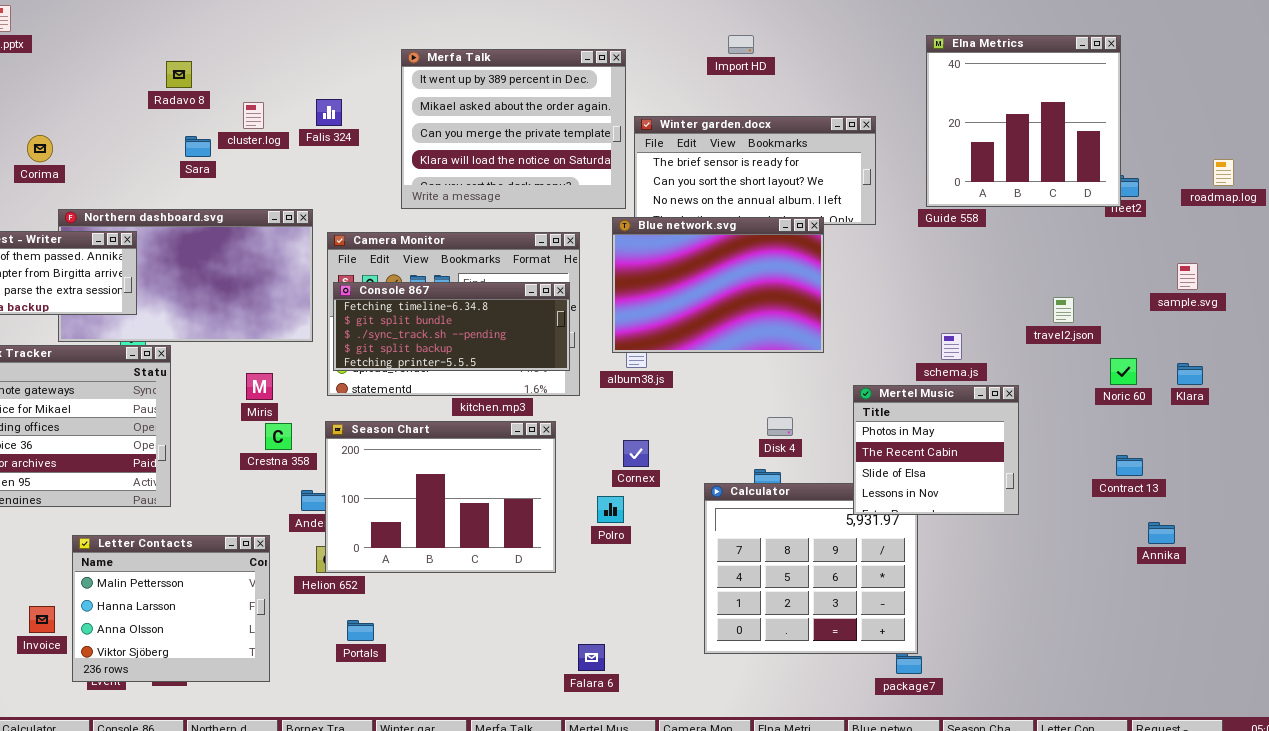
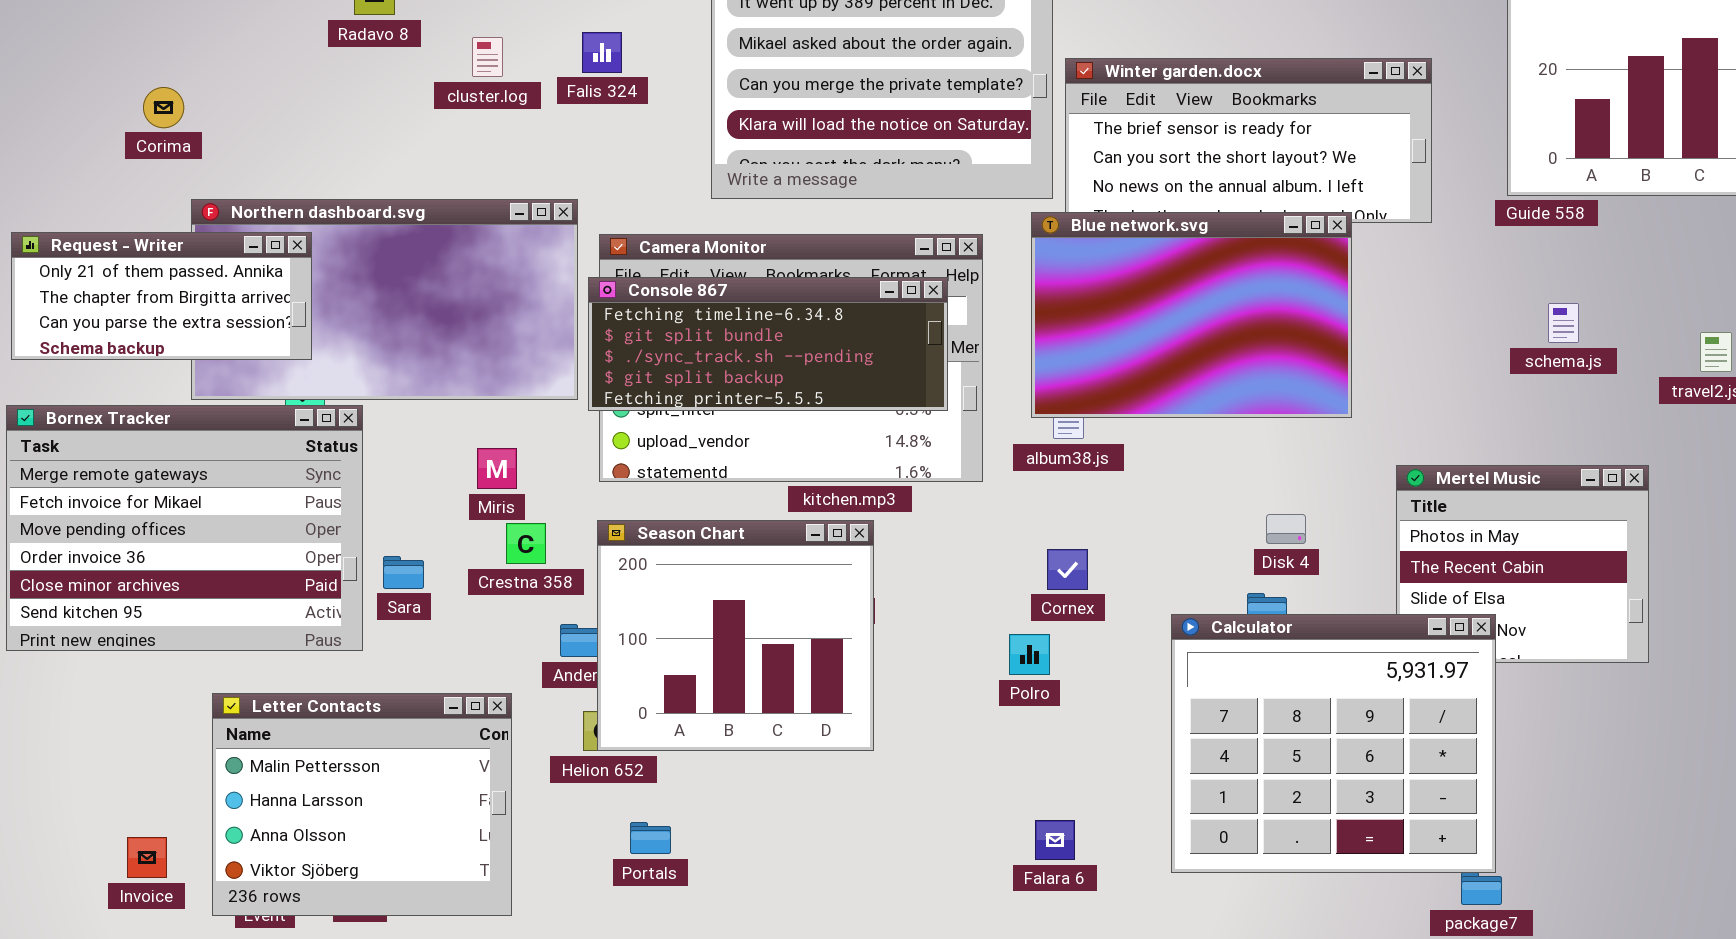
Sara: [185,136,211,157] -> [383,556,424,589], moved
Console 867: [333,282,570,371] -> [588,277,948,411], moved
schema.js: [941,333,962,360] -> [1548,303,1579,343], moved
Season Chart: [325,421,556,573] -> [597,520,874,751], resized
Calculator: [704,483,918,654] -> [1171,614,1496,873], raised
Invoice: [29,606,55,633] -> [127,837,167,878], moved
Falara 6: [578,644,605,671] -> [1035,820,1075,860], moved

